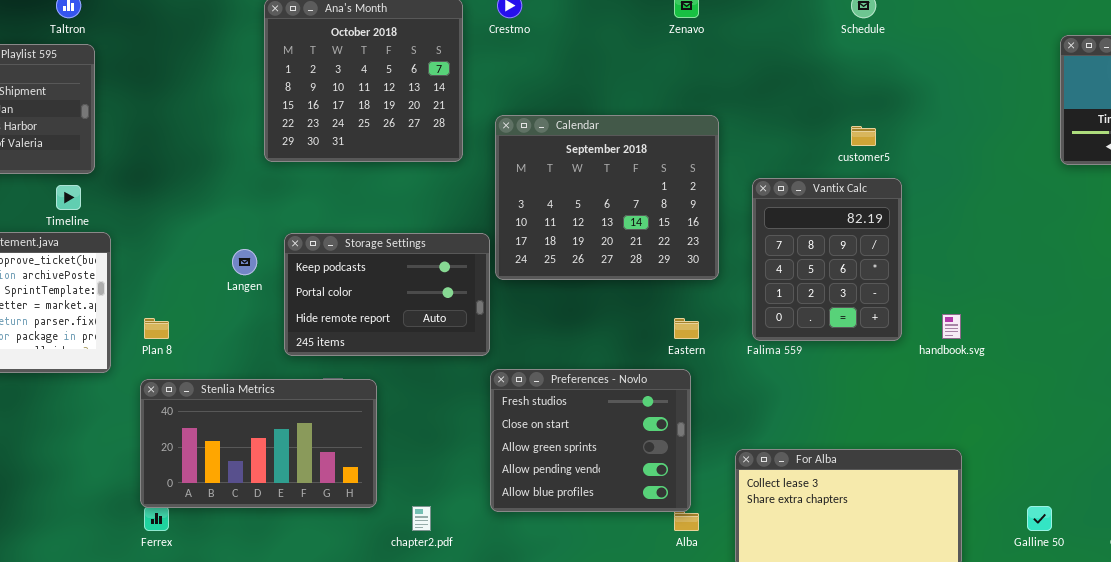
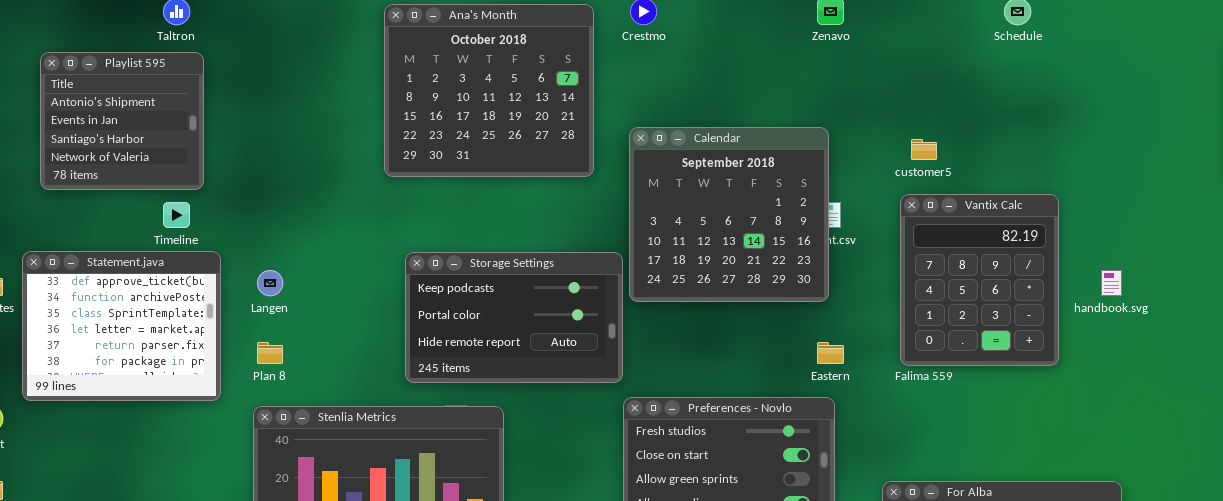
Calendar: [495,115,719,280] -> [629,127,829,302], resized
customer5: [851,126,876,146] -> [911,139,937,160], moved
Langen: [232,249,257,275] -> [257,270,283,296], moved
handbook.svg: [942,314,961,339] -> [1101,270,1122,296], moved

